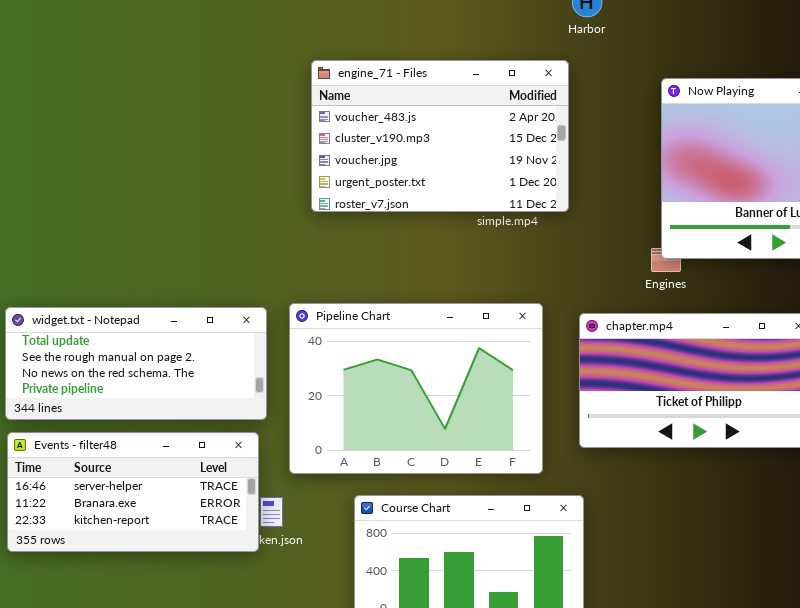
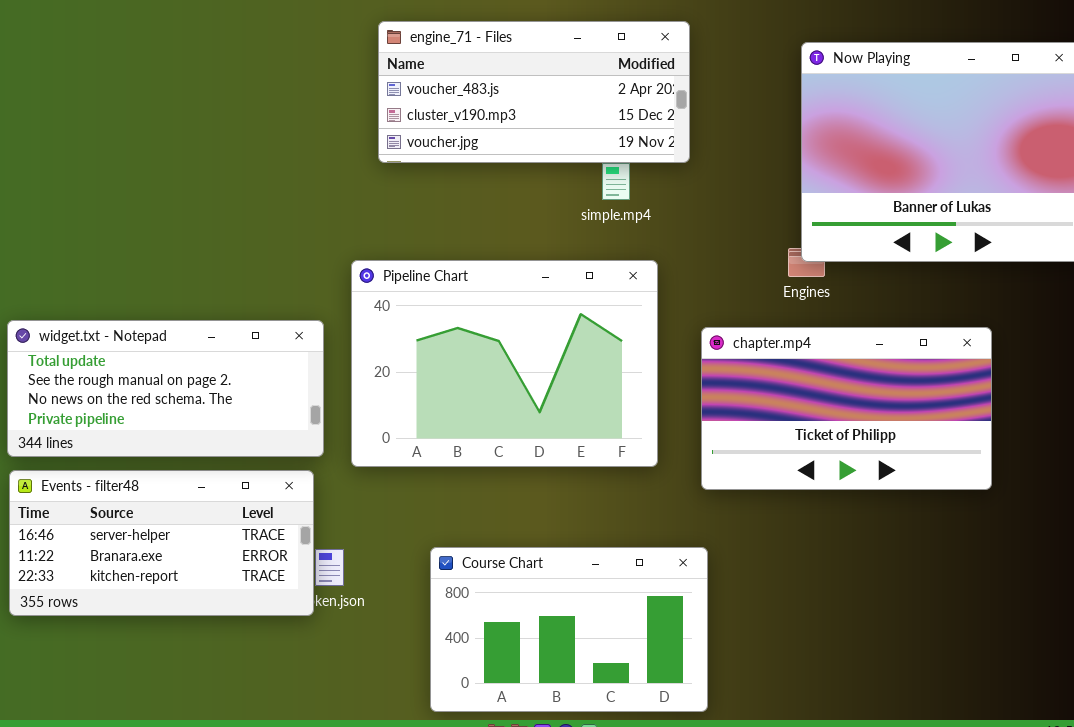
engine_71 - Files: [311,60,569,212] -> [378,21,690,163], resized
Pipeline Chart: [289,303,543,474] -> [351,260,658,467], moved

